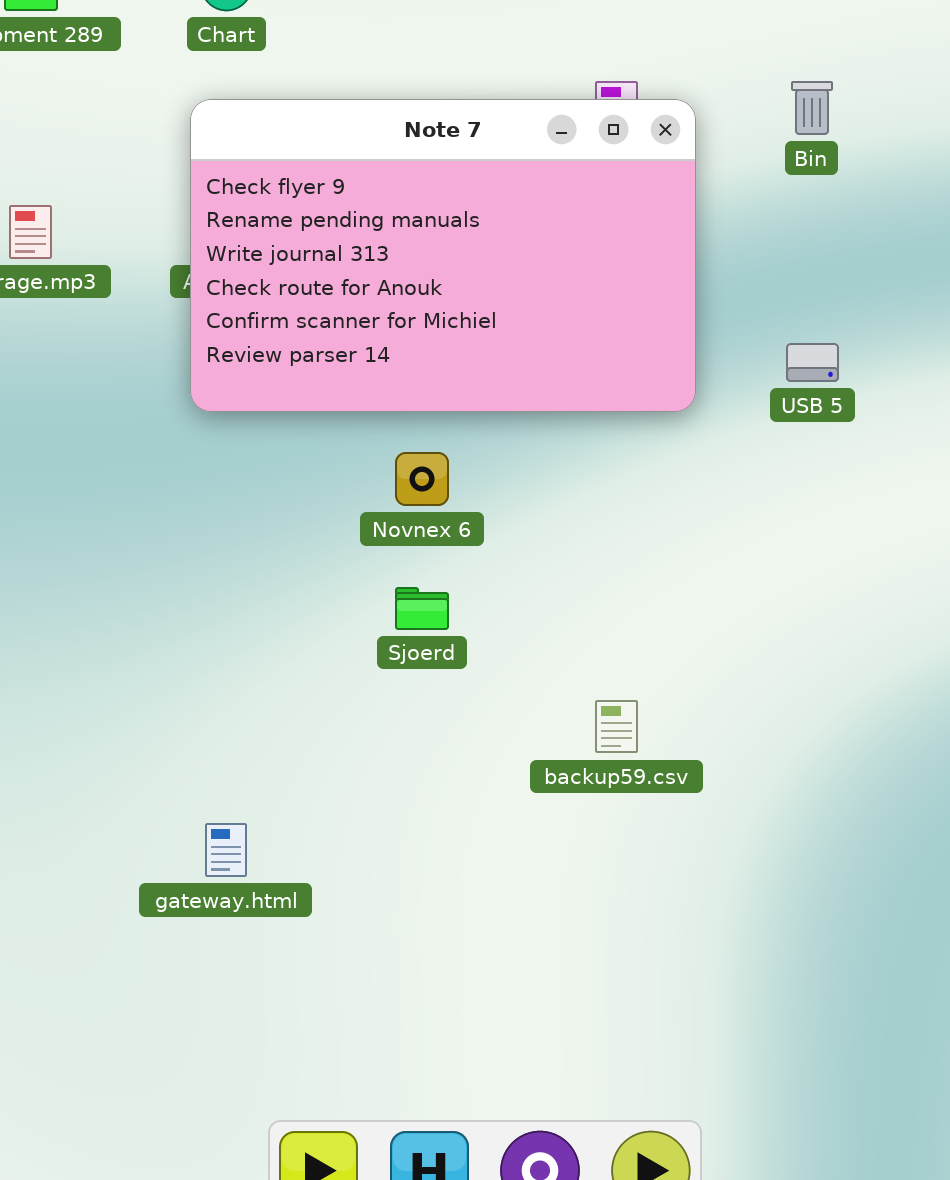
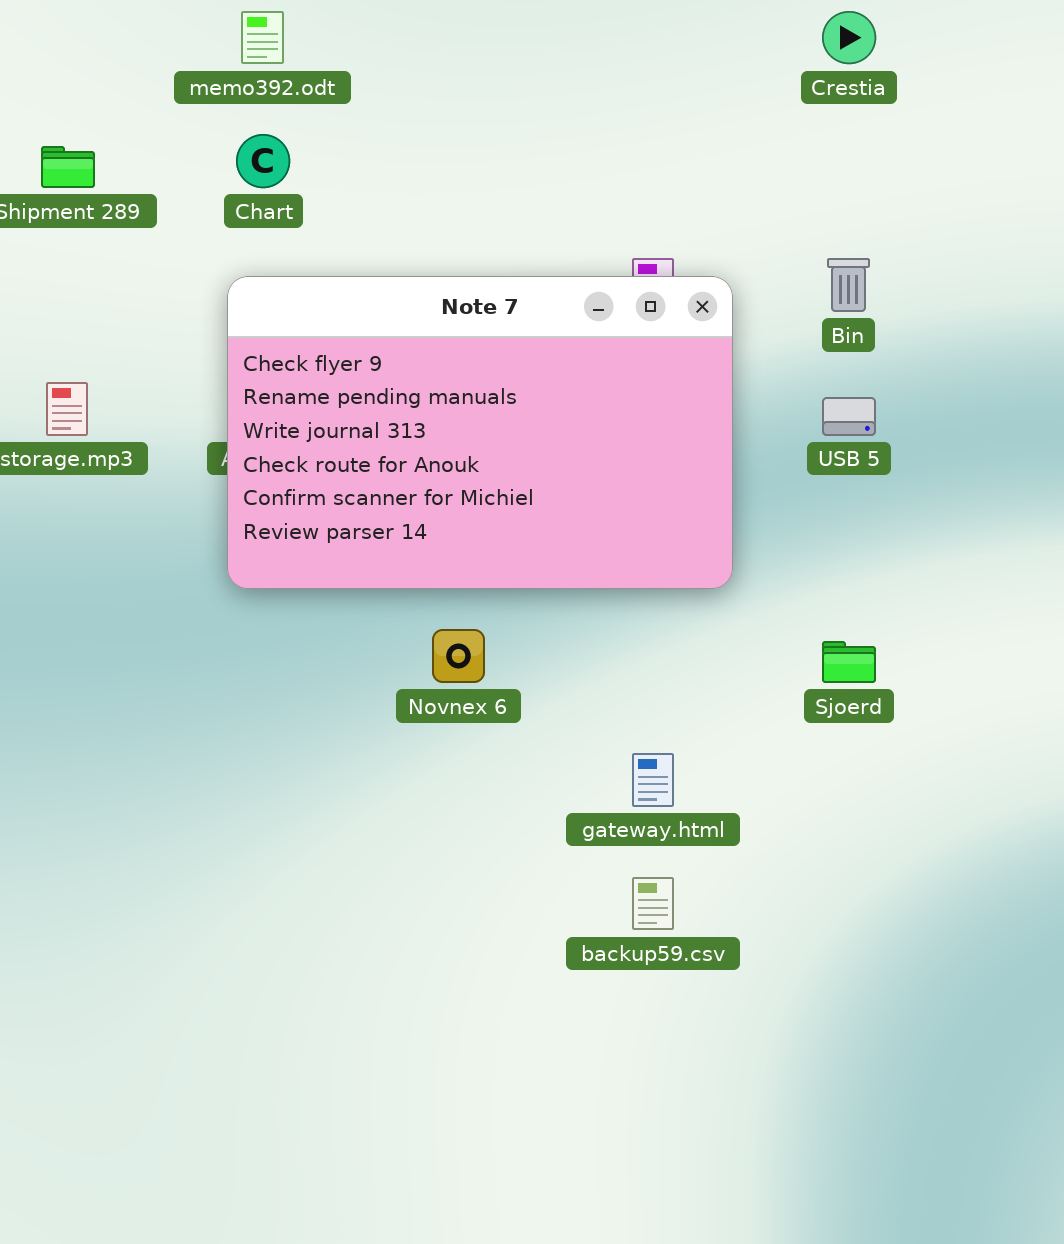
USB 5: [786,343,839,382] -> [822,397,876,436], moved
Sjoerd: [395,587,449,630] -> [822,641,876,683], moved
gateway.html: [205,823,247,877] -> [632,753,674,807], moved

